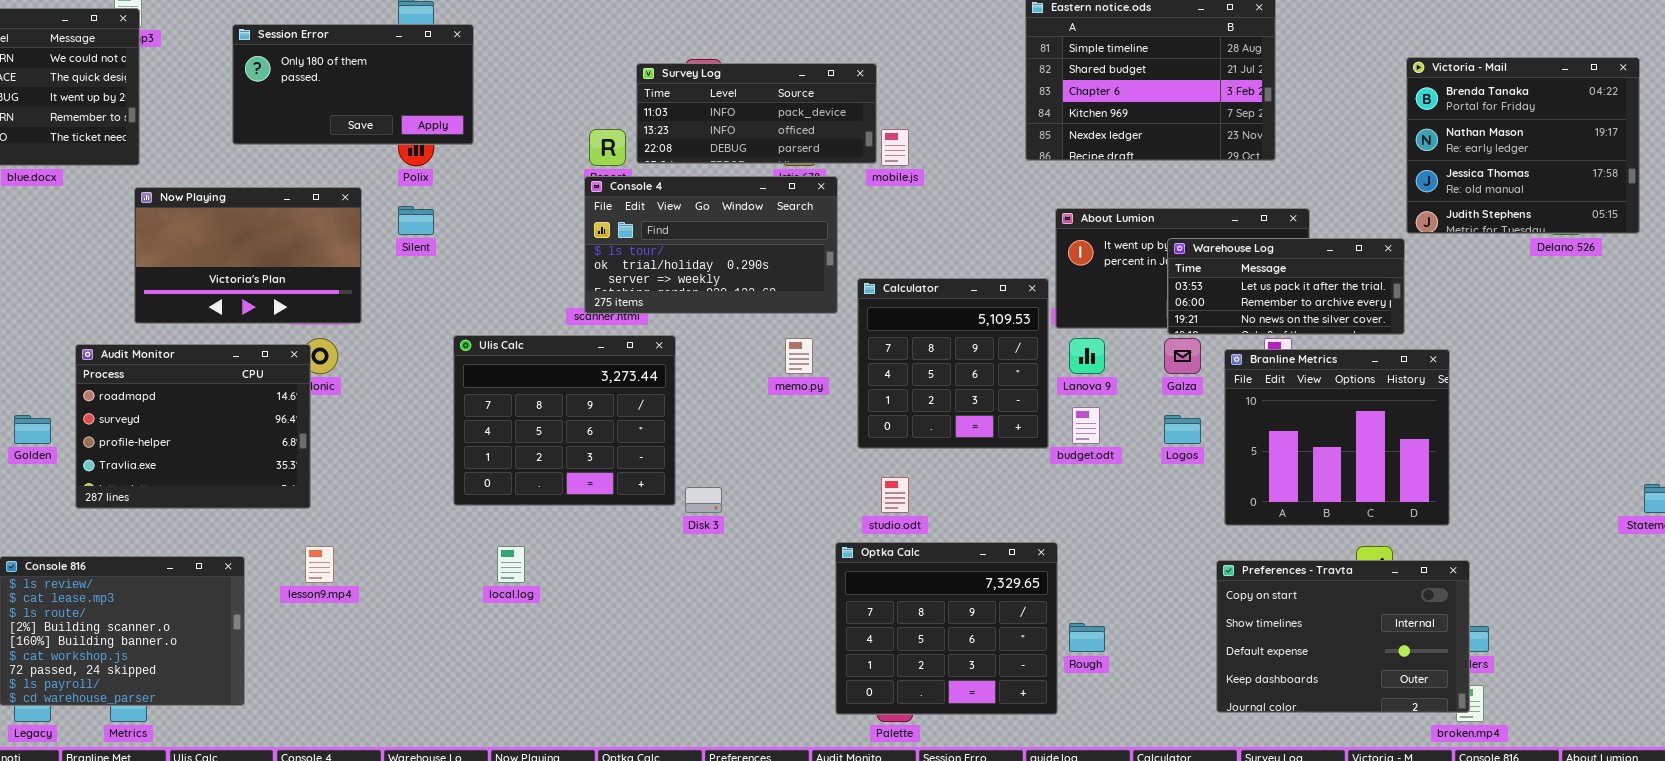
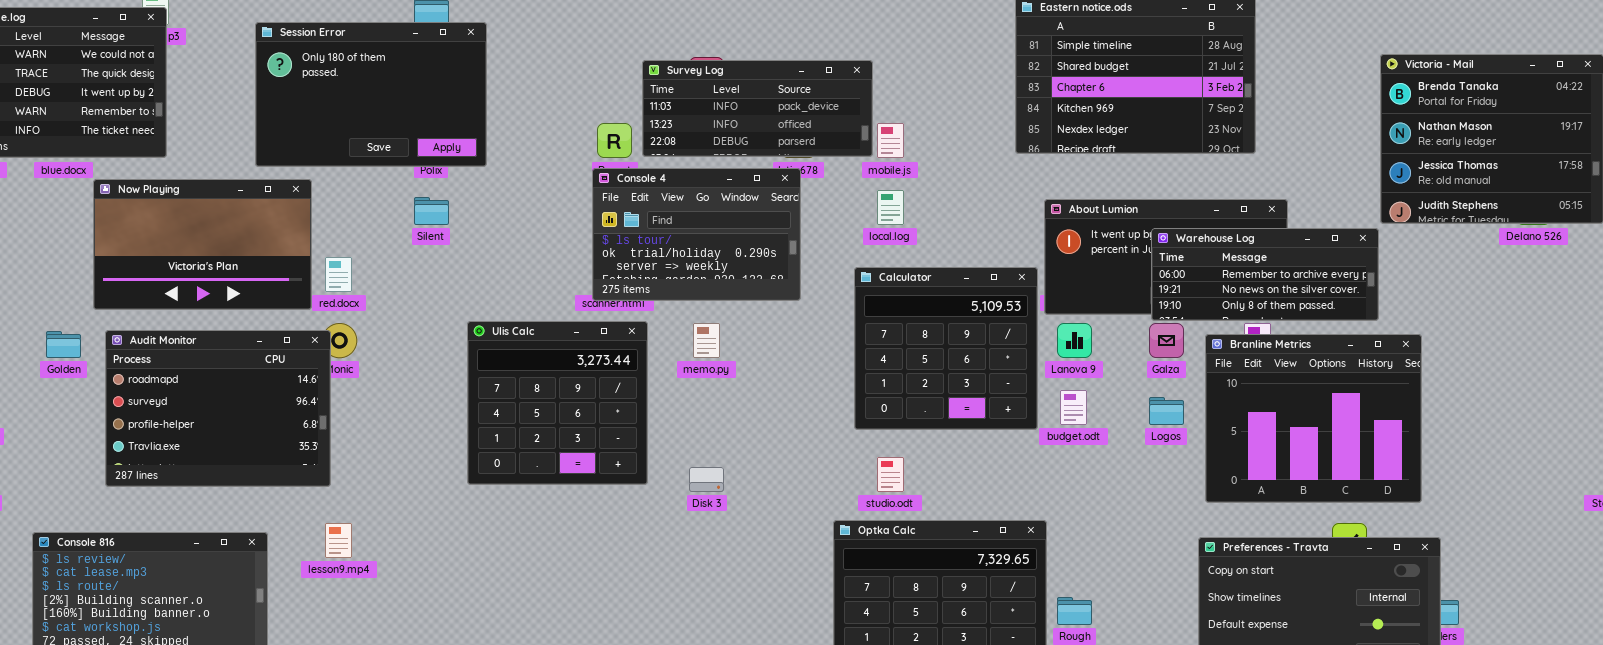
Session Error: [232,24,474,145] -> [255,22,487,167], resized
Console 4: [584,176,838,314] -> [592,168,801,301], resized
Now Playing: [134,187,362,324] -> [93,179,312,310], moved
Warehouse Log: [1167,238,1405,335] -> [1151,228,1379,321], scrolled down 1 row
Ulis Calc: [453,335,676,506] -> [467,321,648,485], resized
memo.py: [785,338,813,374] -> [693,323,720,358], moved
Golden: [14,415,51,444] -> [46,331,81,358], moved
local.log: [497,546,525,583] -> [877,190,904,225], moved

